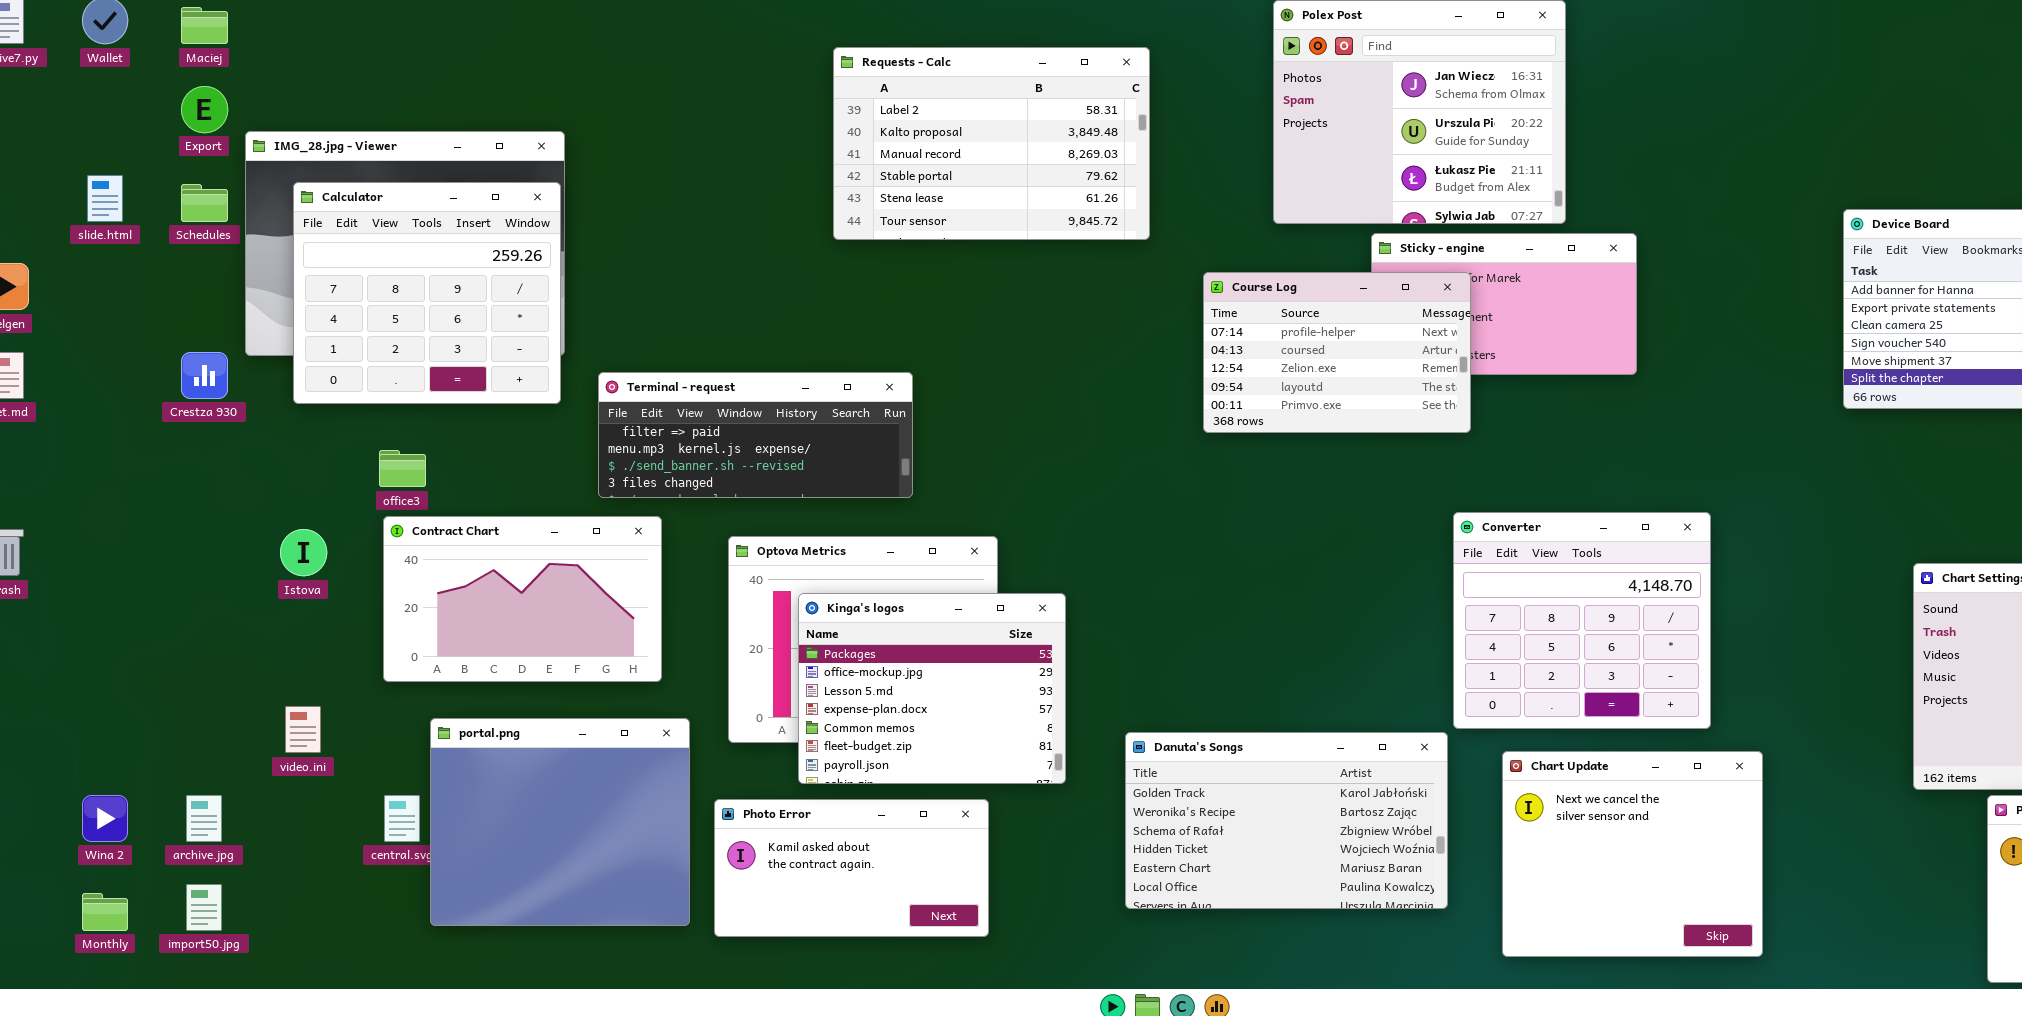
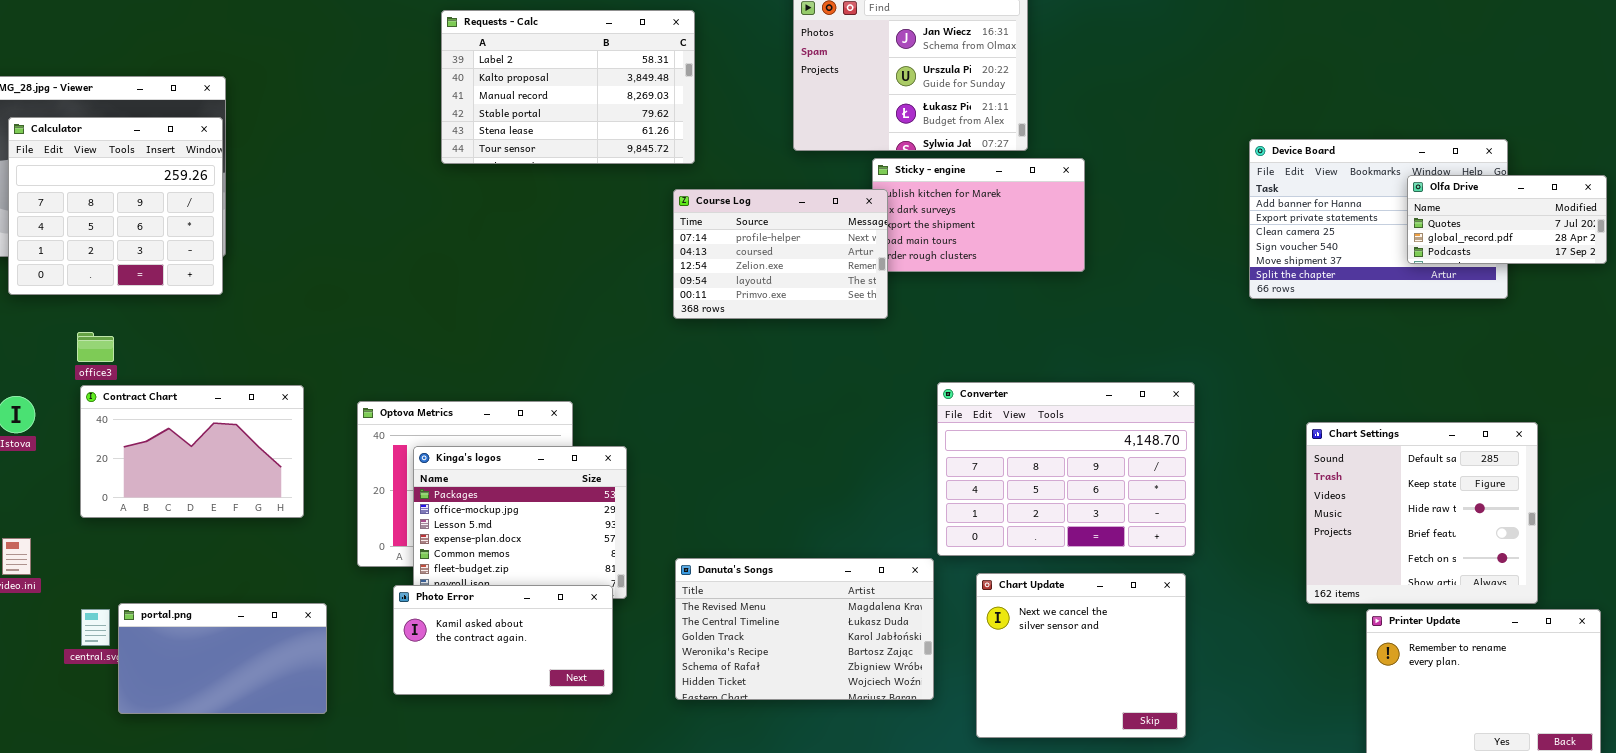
Course Log: [1203,272,1471,433] -> [673,189,888,319], moved
Terminal - request: [598,372,913,498] -> none, closed
Converter: [1453,512,1711,729] -> [937,382,1195,556], resized
portal.png: [430,718,690,926] -> [118,603,327,714], resized
Danuta's Songs: [1125,732,1448,909] -> [675,558,934,700], scrolled up 2 rows
Photo Error: [714,799,989,937] -> [393,585,613,695], moved

